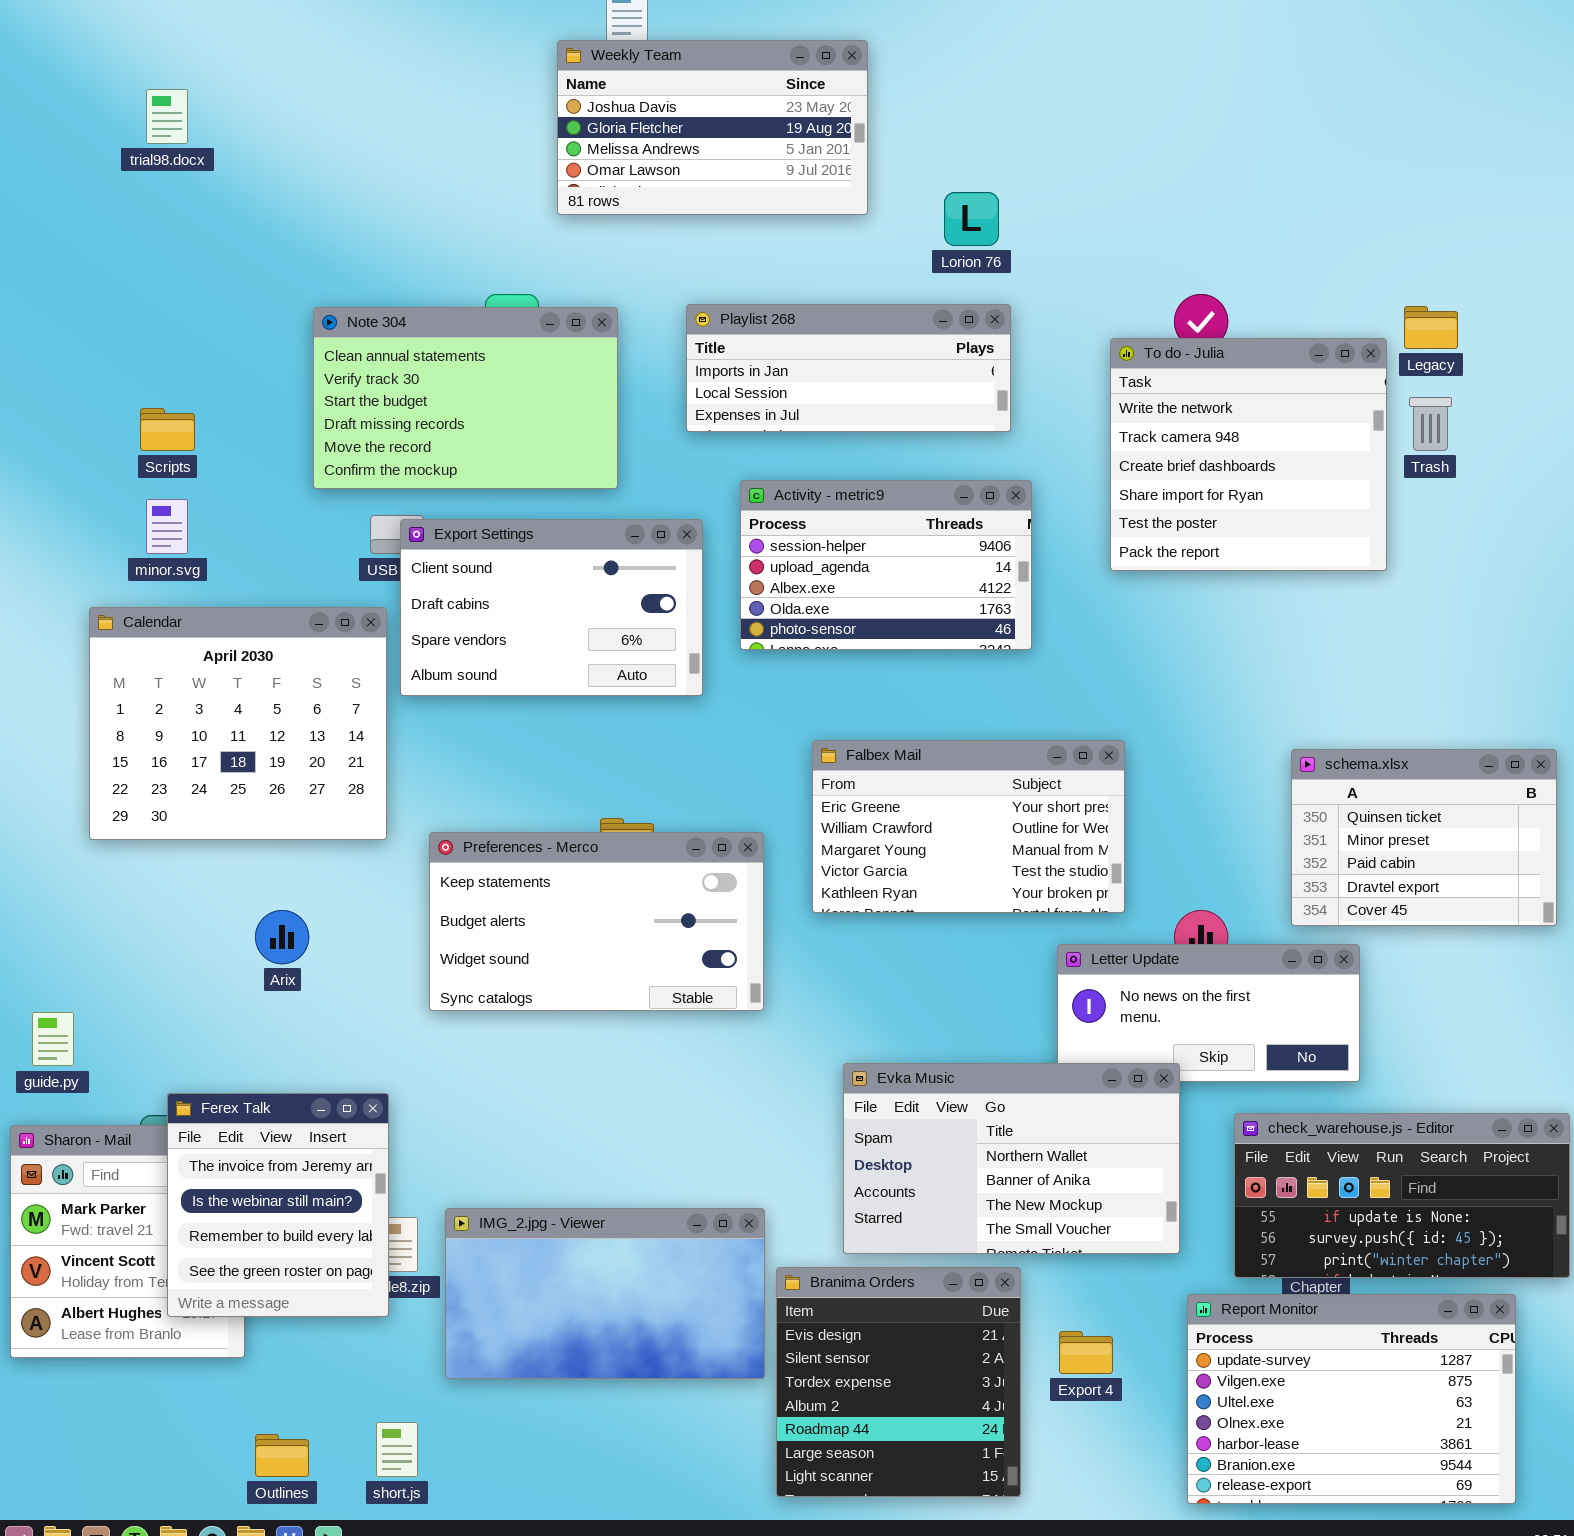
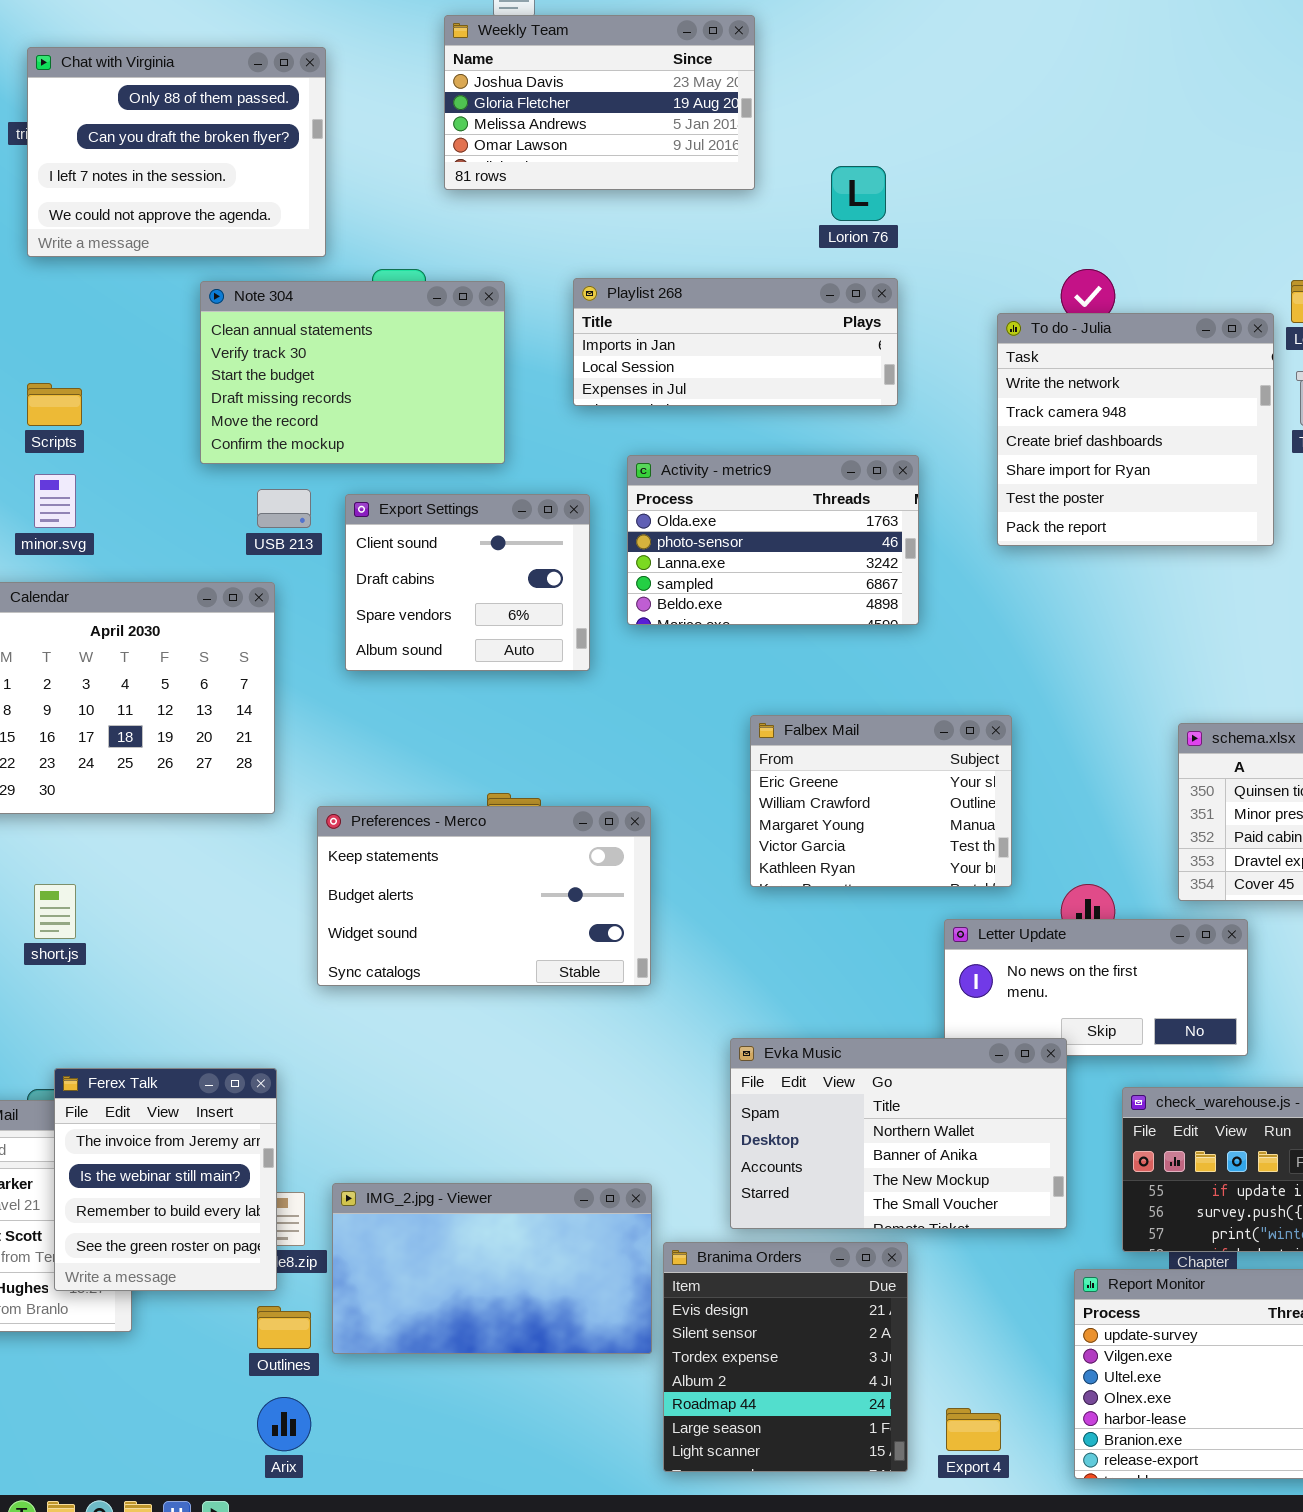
Chat with Virginia: none -> [27,47,326,257], opened
Activity - metric9: [740,480,1032,650] -> [627,455,919,625], scrolled down 3 rows
Export Settings: [400,519,703,696] -> [345,494,590,671], resized
Falbex Mail: [812,740,1125,913] -> [750,715,1012,887], resized
Arix: [255,910,309,964] -> [257,1397,311,1451], moved
Export 4: [1059,1331,1113,1374] -> [946,1408,1001,1451], moved
short.js: [376,1422,418,1477] -> [34,884,76,939], moved
Outlines: [255,1434,309,1477] -> [257,1306,311,1349], moved

